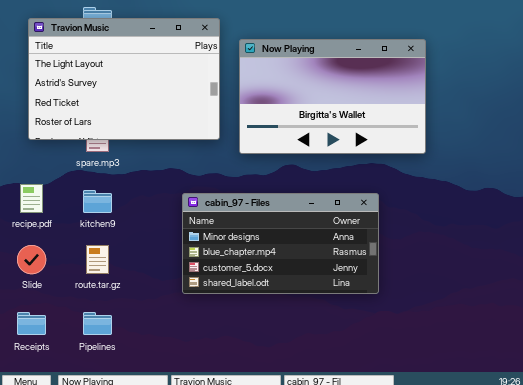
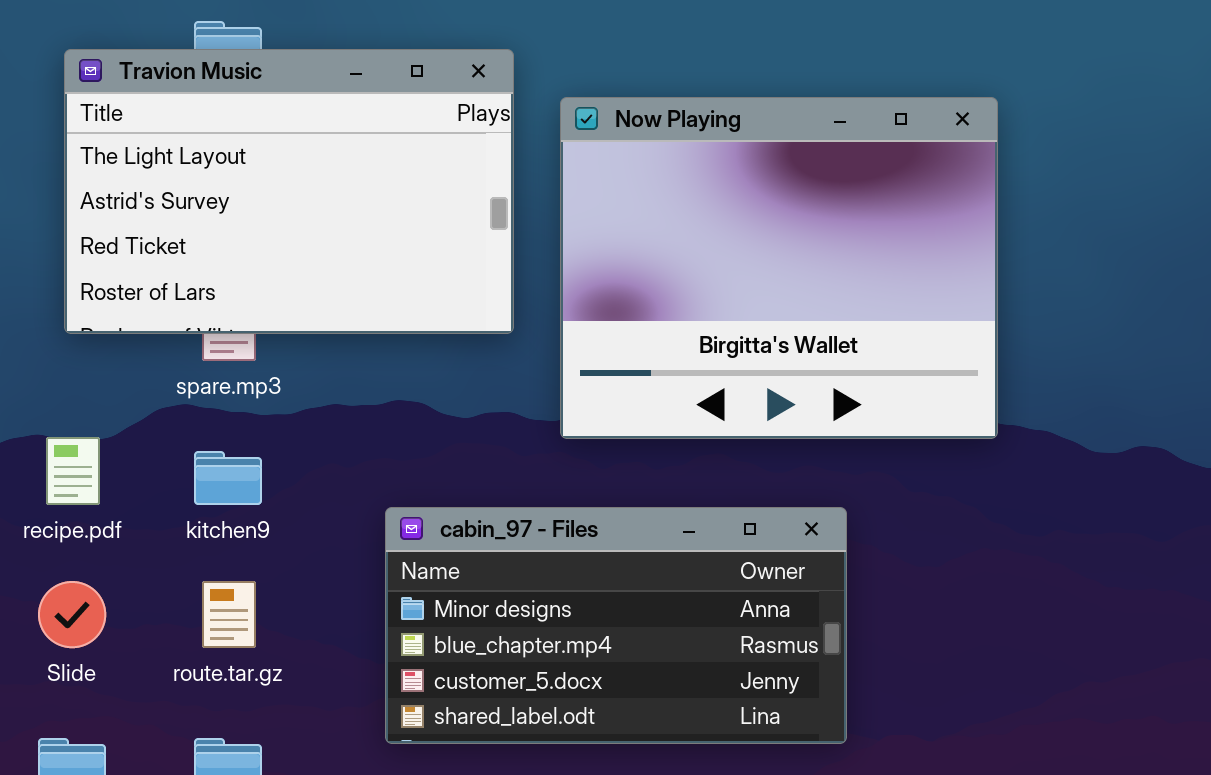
Now Playing: [239,39,426,154] -> [560,97,998,439], resized
cabin_97 - Files: [182,193,379,294] -> [385,507,847,744], moved

